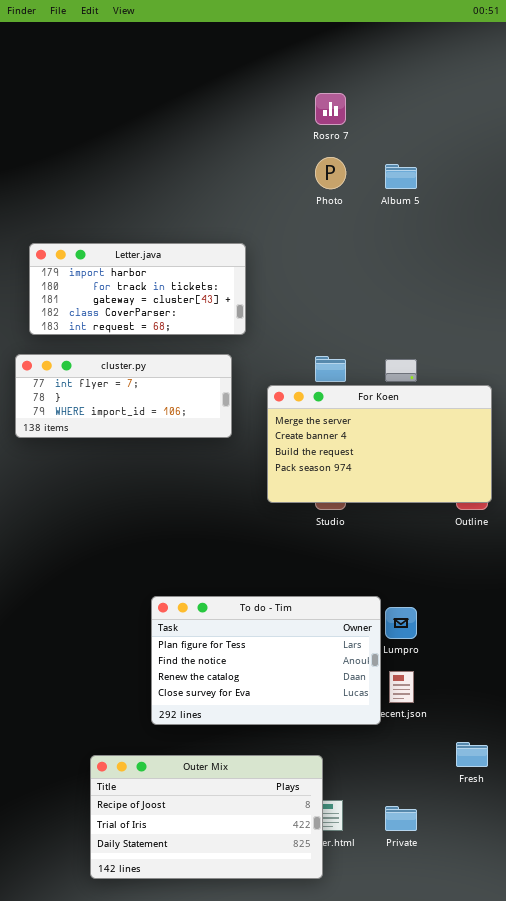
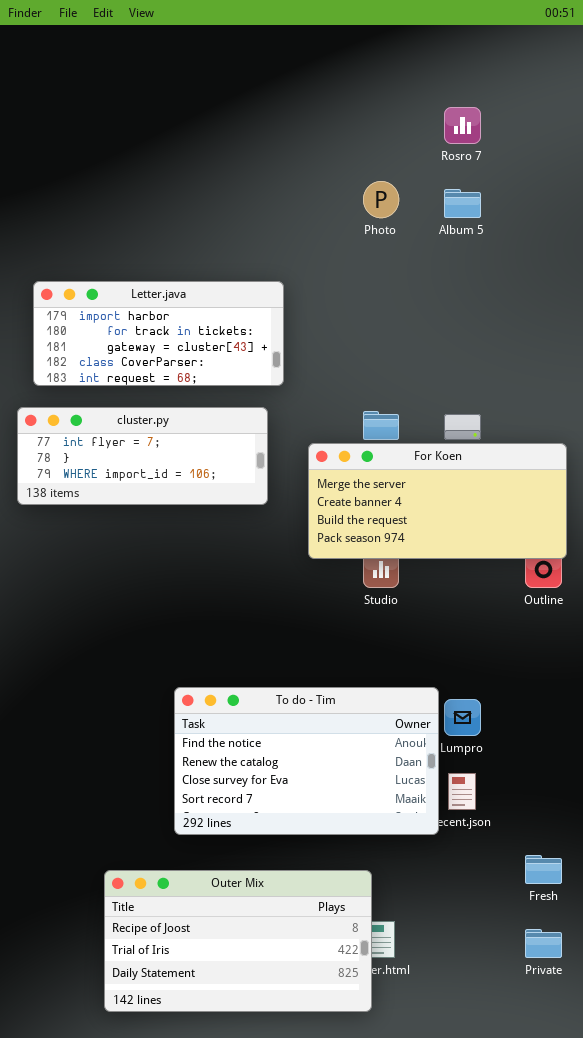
Rosro 7: [315,93,346,125] -> [444,107,481,144], moved
For Koen: [267,385,492,503] -> [308,443,567,559], resized
To do - Tim: [151,596,381,725] -> [174,687,439,835], scrolled down 1 row
Private: [385,806,417,831] -> [525,929,562,958], moved

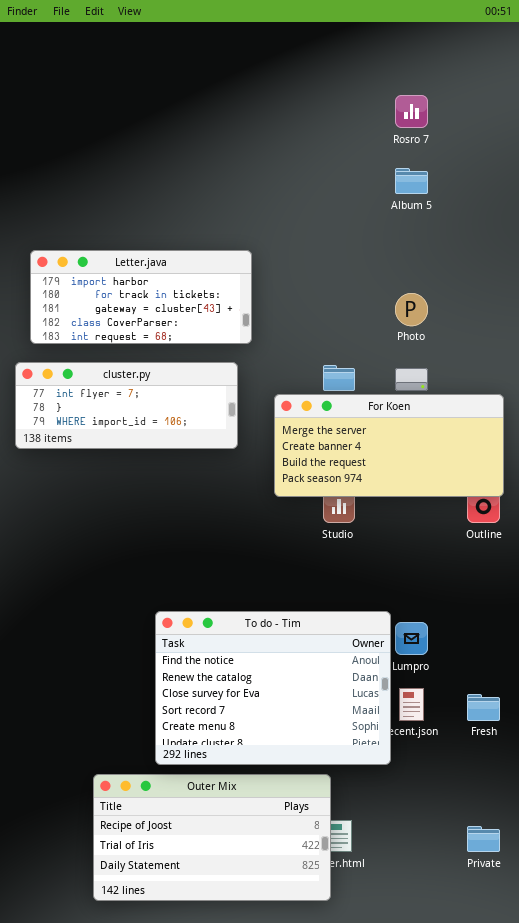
Photo: [363,181,399,218] -> [395,293,428,326], moved
To do - Tim: [174,687,439,835] -> [155,611,391,765], resized
Fresh: [525,855,562,884] -> [467,694,500,721], moved

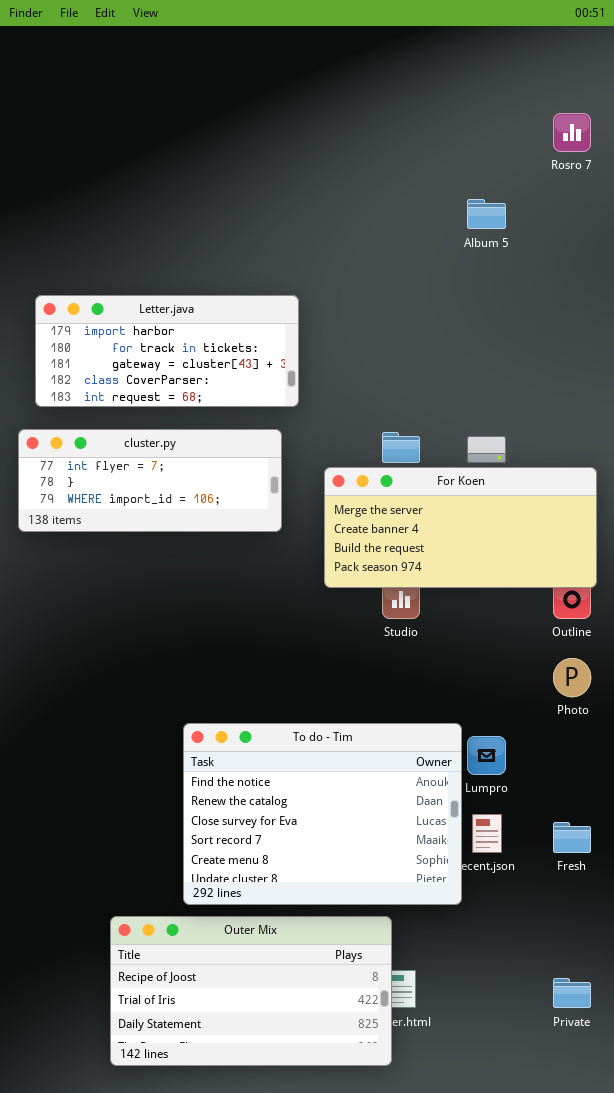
Rosro 7: [395,95,428,128] -> [553,113,591,152], moved
Photo: [395,293,428,326] -> [553,658,591,697], moved

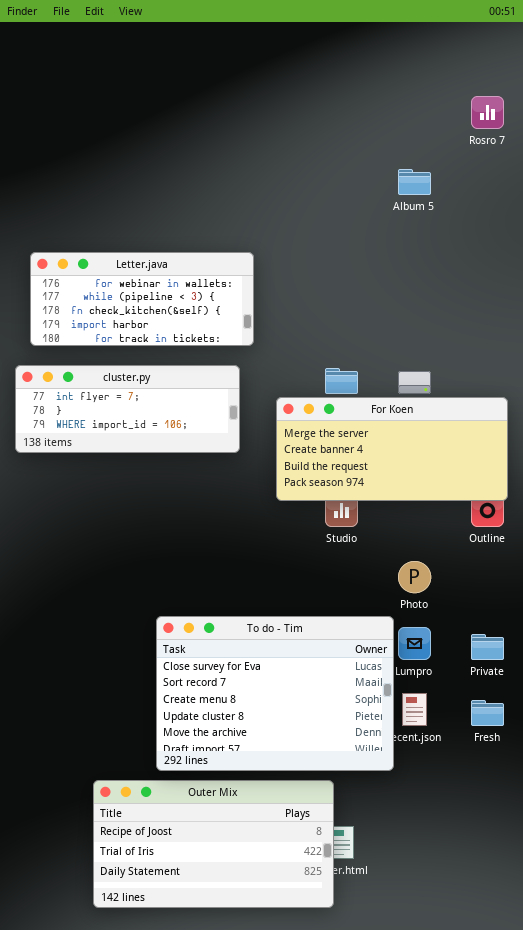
Letter.java: [35,295,299,407] -> [30,252,254,346], scrolled up 3 rows
Photo: [553,658,591,697] -> [398,561,431,593], moved
To do - Tim: [183,723,462,905] -> [156,616,394,771], scrolled down 2 rows
Private: [553,978,591,1008] -> [471,634,504,660], moved

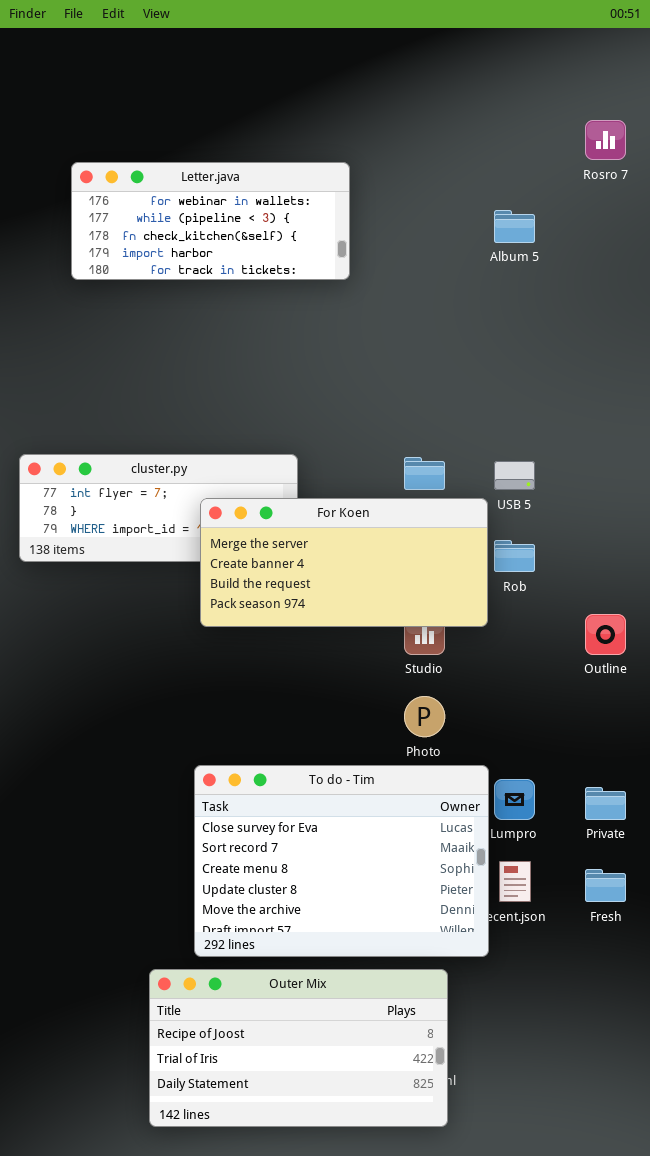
Letter.java: [30,252,254,346] -> [71,162,350,280], moved
For Koen: [276,397,508,501] -> [200,498,488,627], moved
Photo: [398,561,431,593] -> [404,696,445,737], moved
Outer Mix: [93,780,334,908] -> [149,969,448,1127], moved

